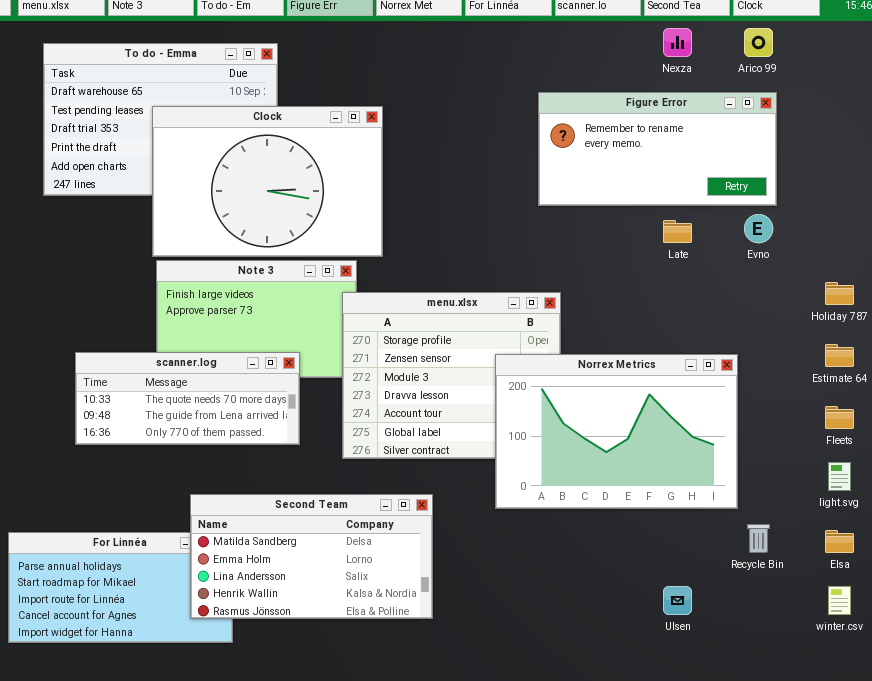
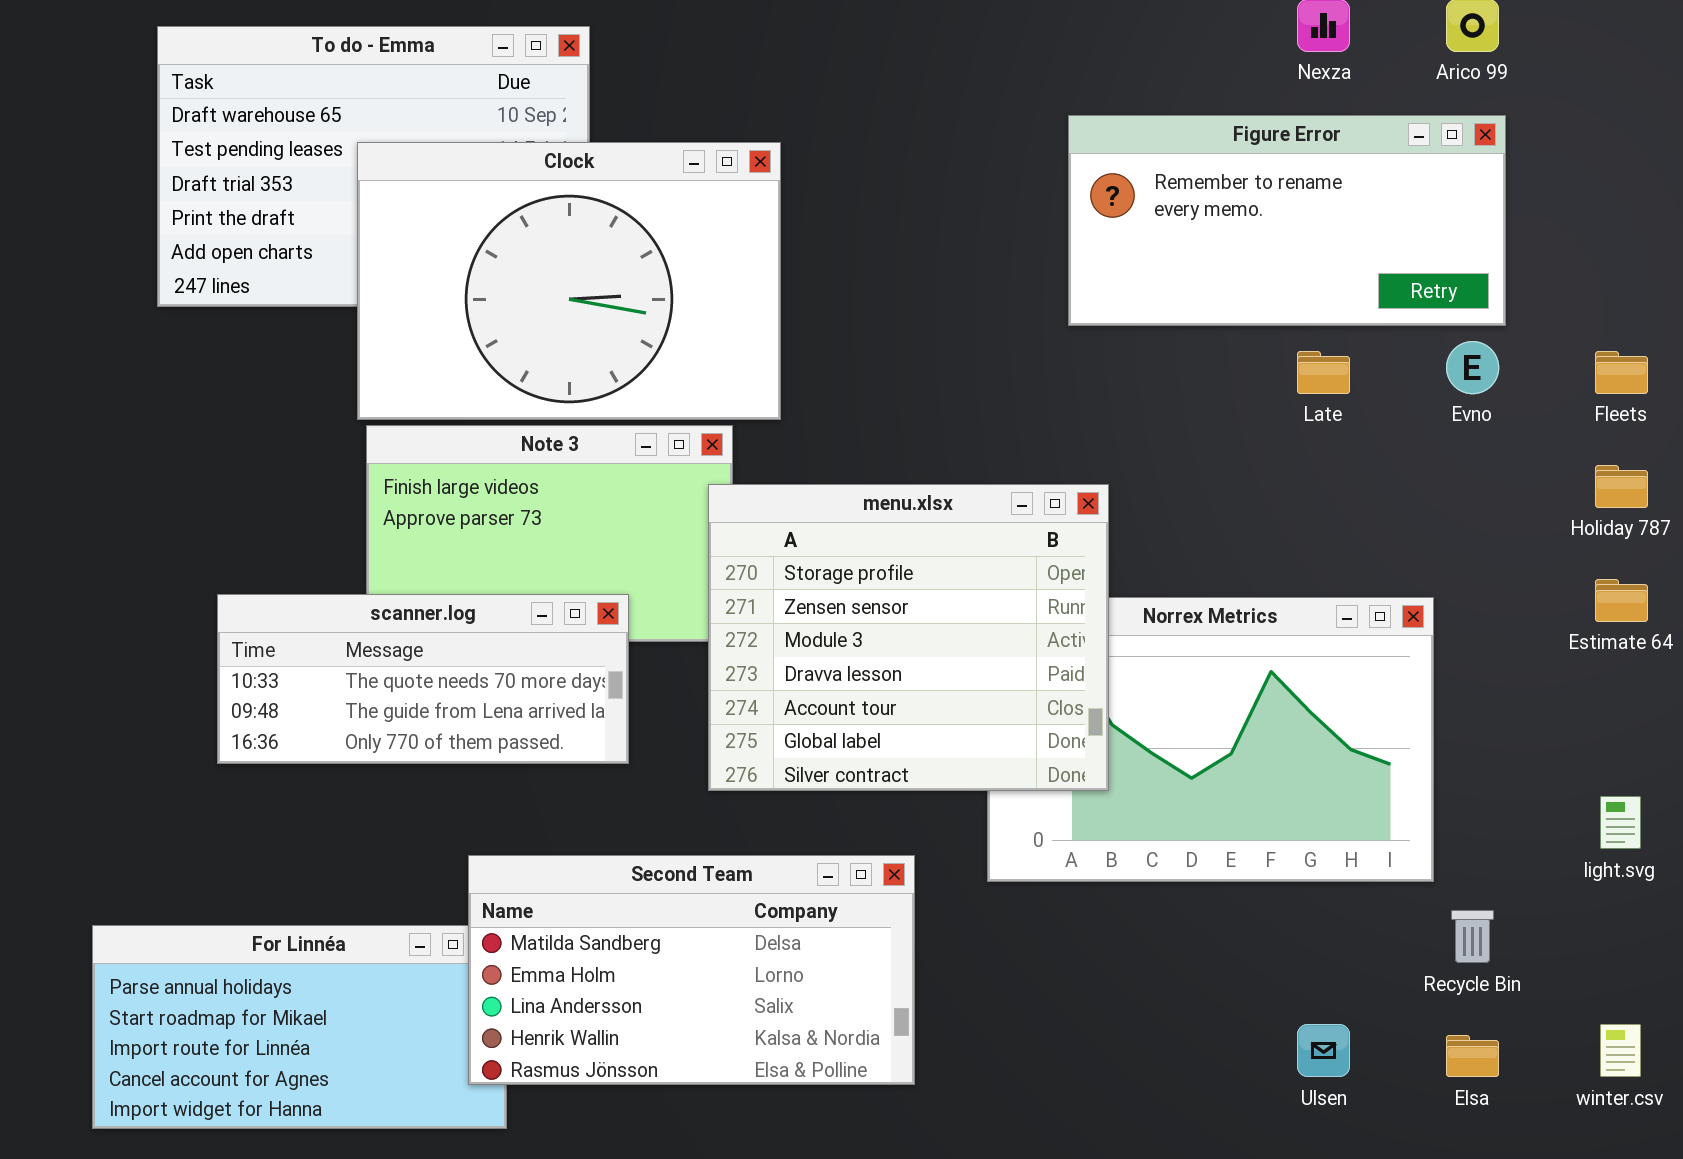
menu.xlsx: [342,292,561,459] -> [708,484,1109,791], raised
Fleets: [825,406,854,429] -> [1595,351,1648,394], moved
Second Team: [190,494,433,619] -> [468,855,915,1085], moved
Elsa: [825,530,854,553] -> [1446,1035,1499,1077], moved

